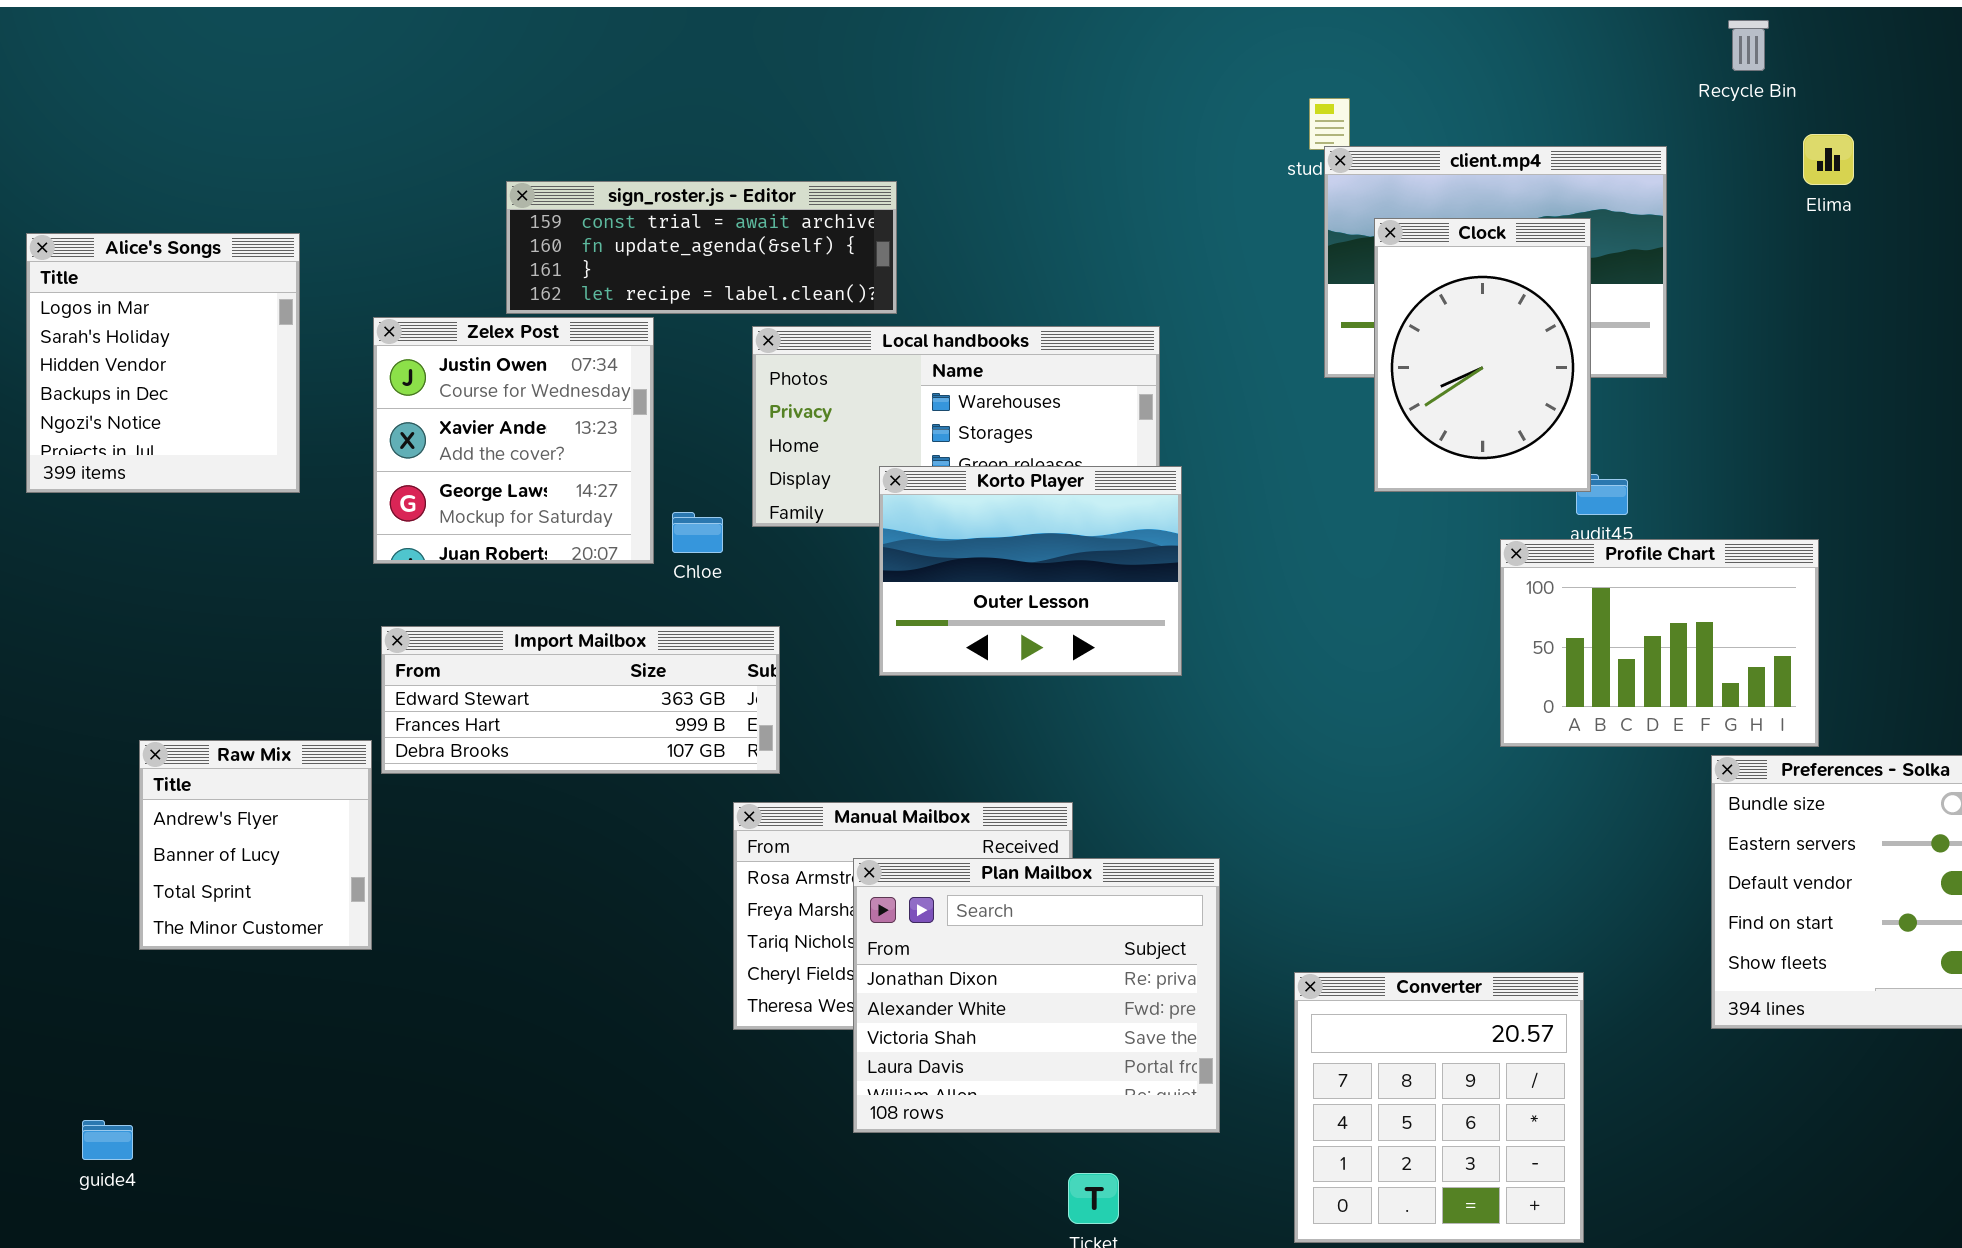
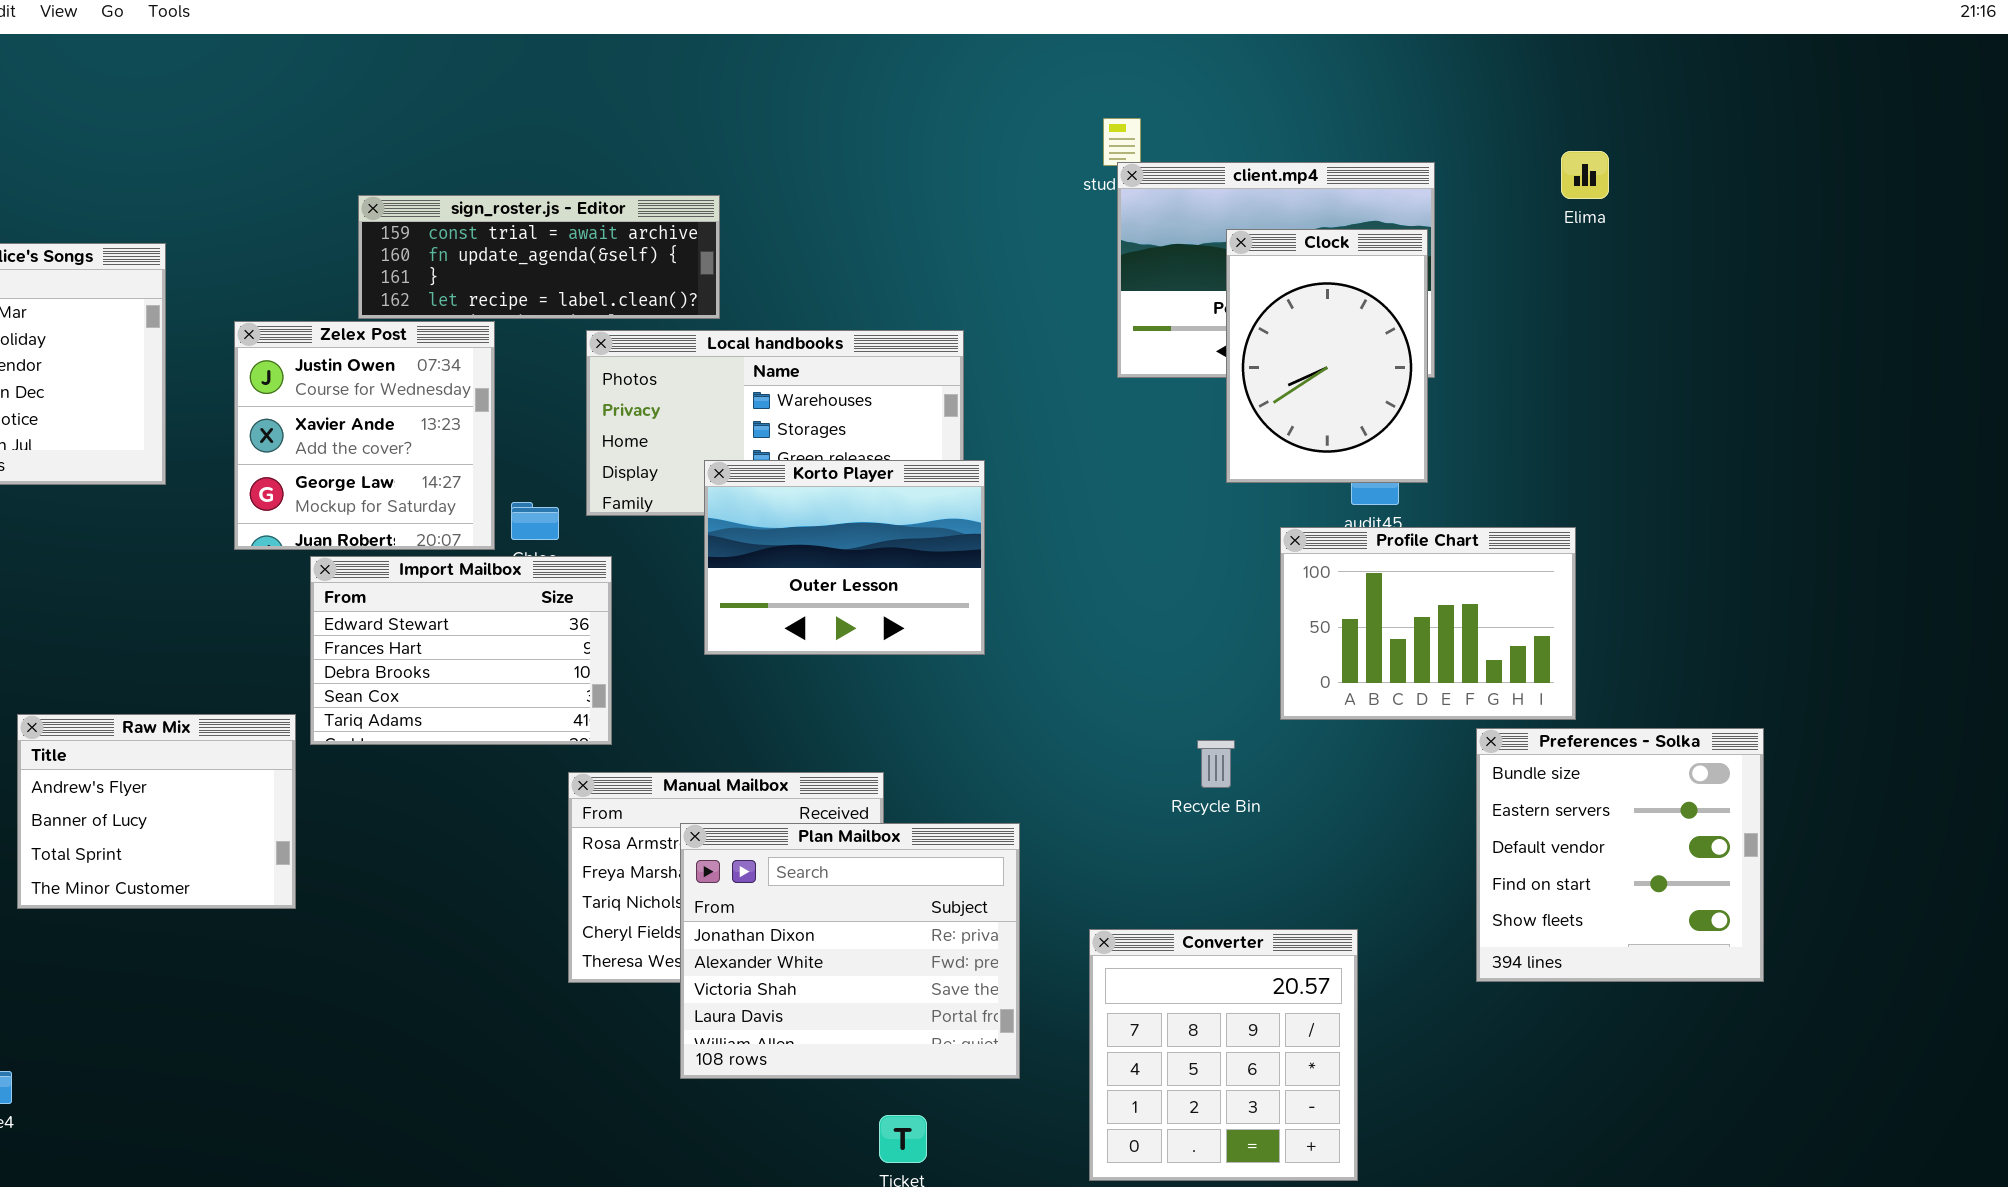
Recycle Bin: [1728,20,1769,71] -> [1197,740,1235,788], moved
Clock: [1374,218,1591,492] -> [1226,229,1428,483], moved
Import Mailbox: [381,626,780,774] -> [310,556,612,745], resized
Raw Mix: [139,740,372,950] -> [17,714,296,909], resized

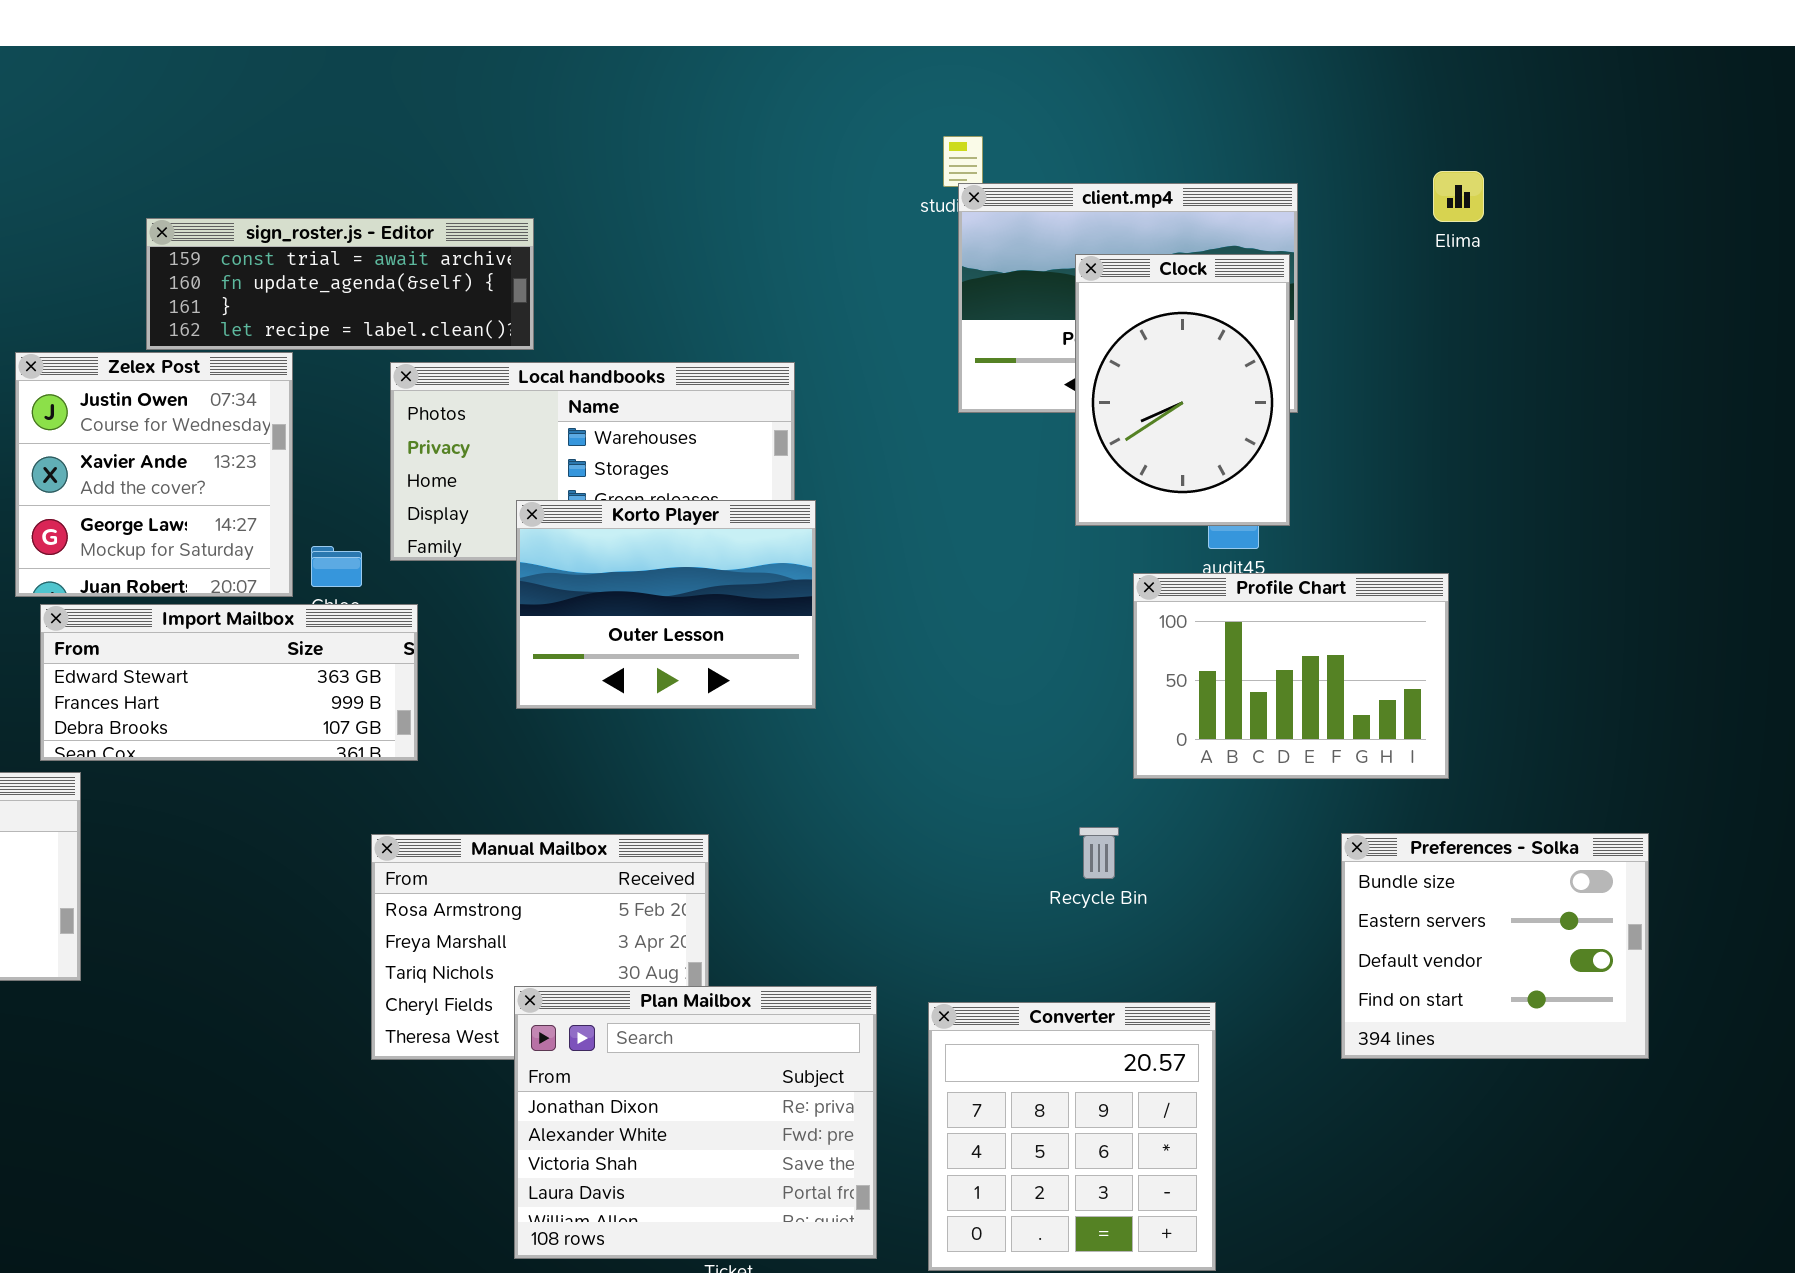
Import Mailbox: [310,556,612,745] -> [40,604,418,761], resized
Preferences - Solka: [1476,728,1764,982] -> [1341,833,1649,1059], resized
Recycle Bin: [1197,740,1235,788] -> [1079,827,1119,879], moved
Plan Mailbox: [680,823,1020,1079] -> [514,986,877,1259], moved

